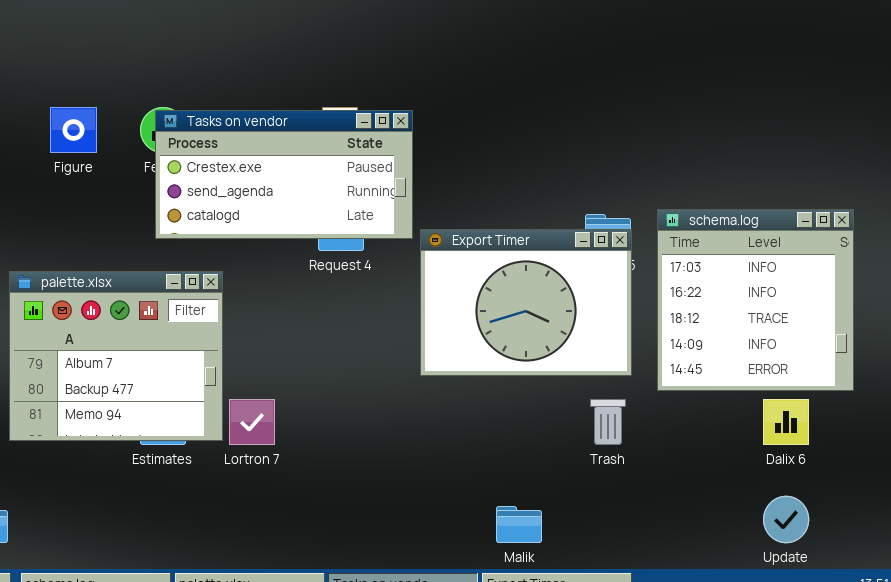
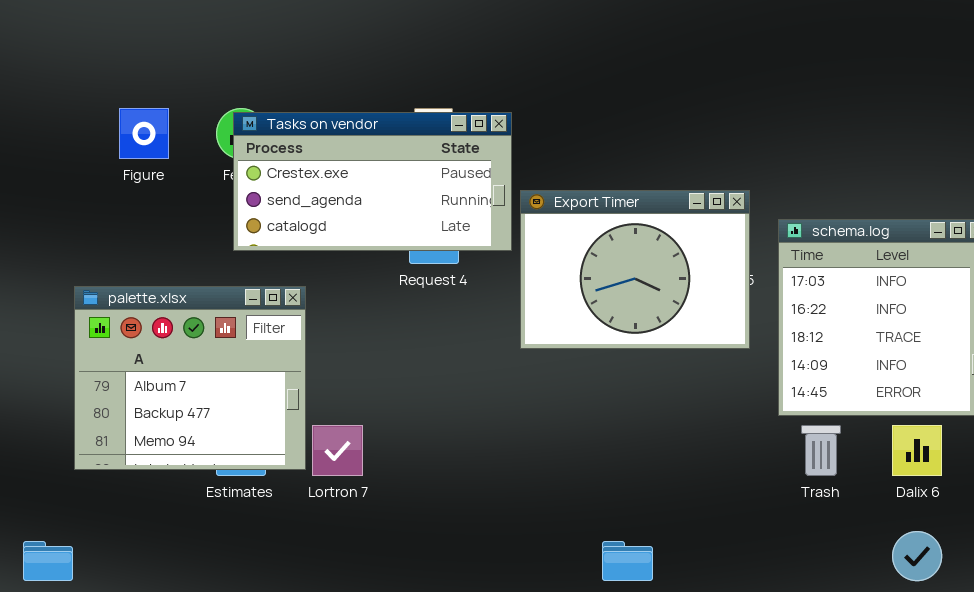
Export Timer: [420,229,632,376] -> [520,190,750,349], moved
Trash: [590,399,626,445] -> [801,425,841,476], moved

